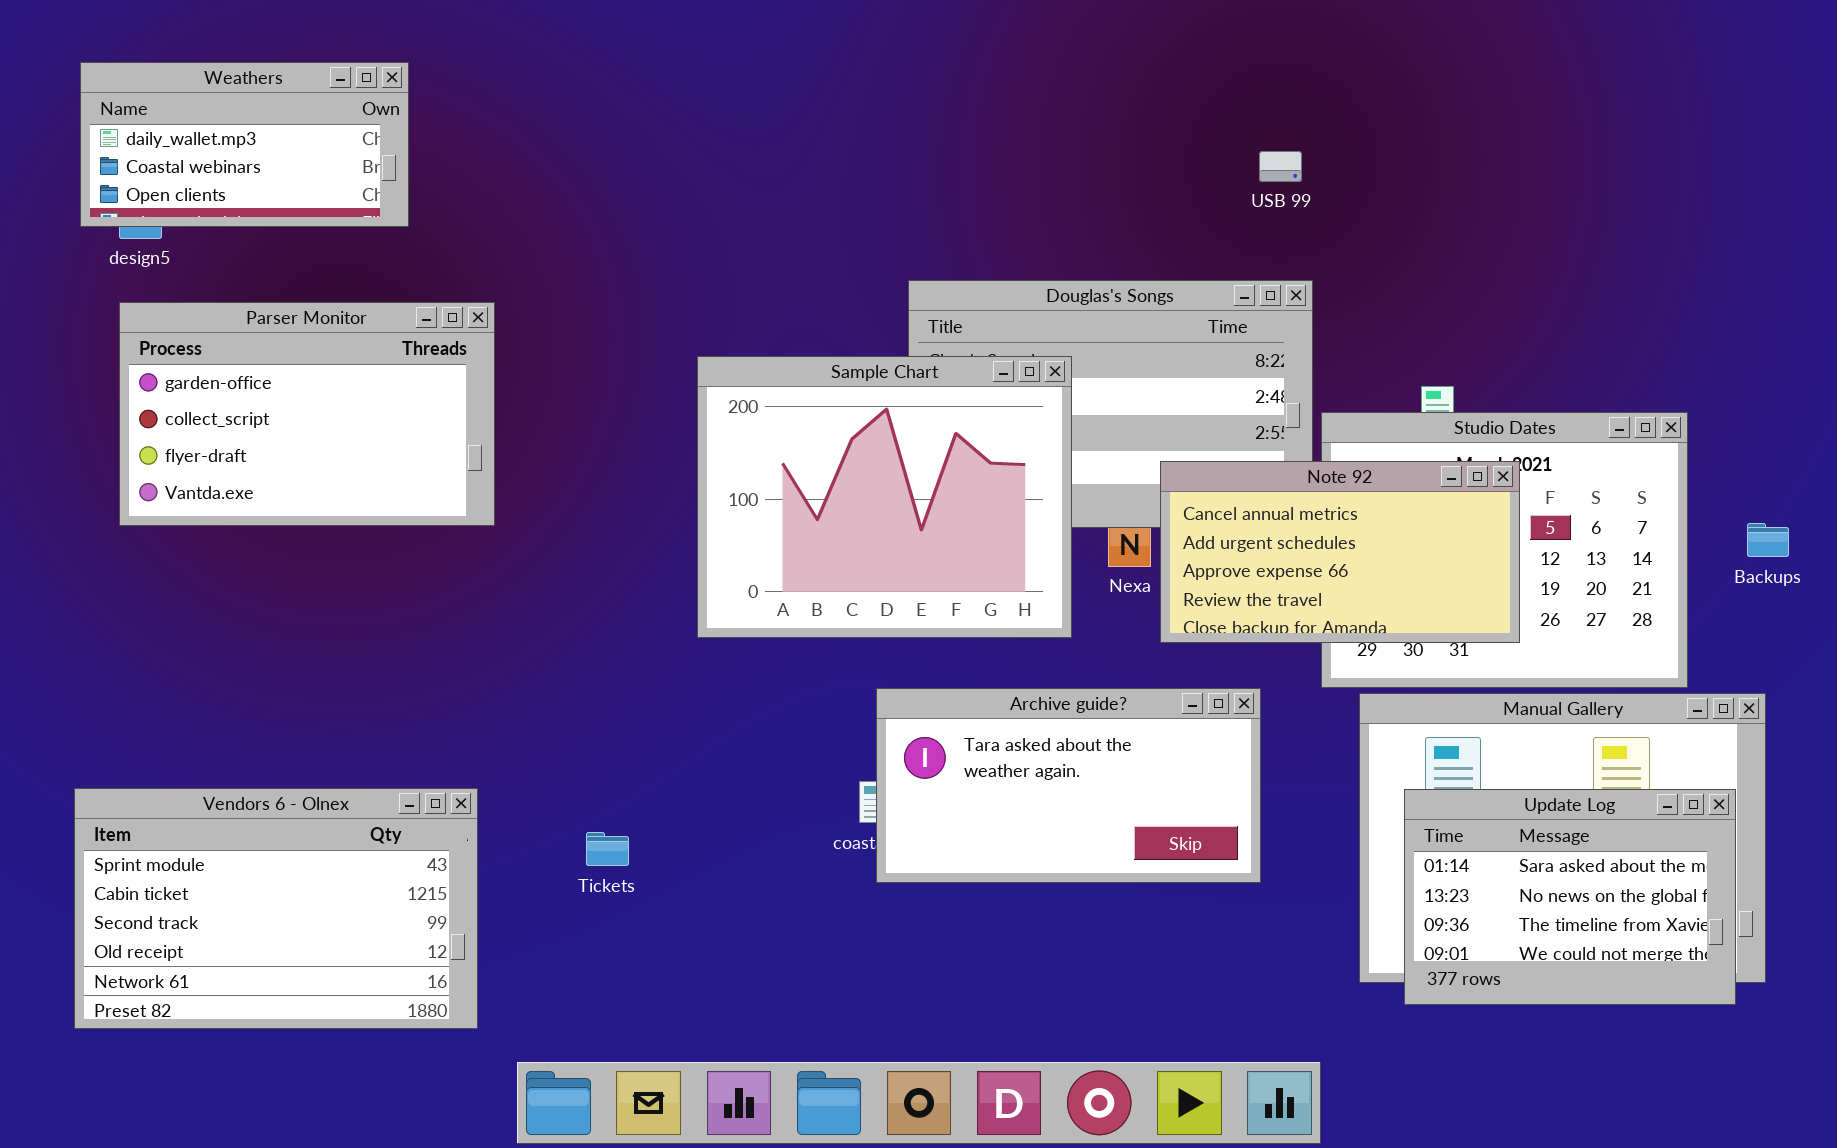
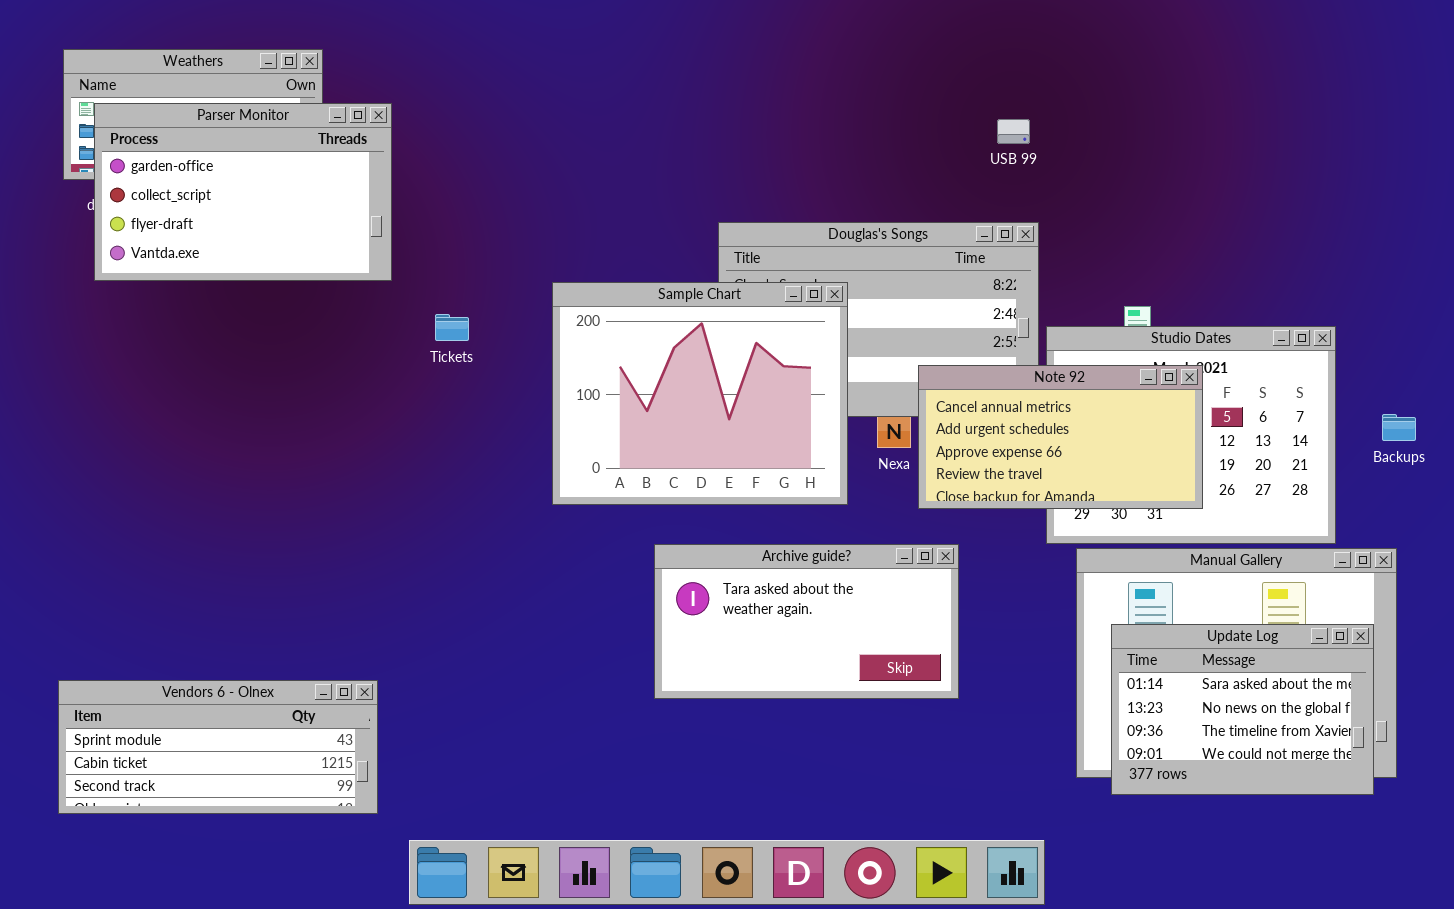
Parser Monitor: [119,302,495,526] -> [94,103,392,281], moved
Archive guide?: [876,688,1261,883] -> [654,544,959,699], moved
Vendors 6 - Olnex: [74,788,478,1029] -> [58,680,378,814], resized
Tickets: [586,832,629,866] -> [435,314,469,341], moved

